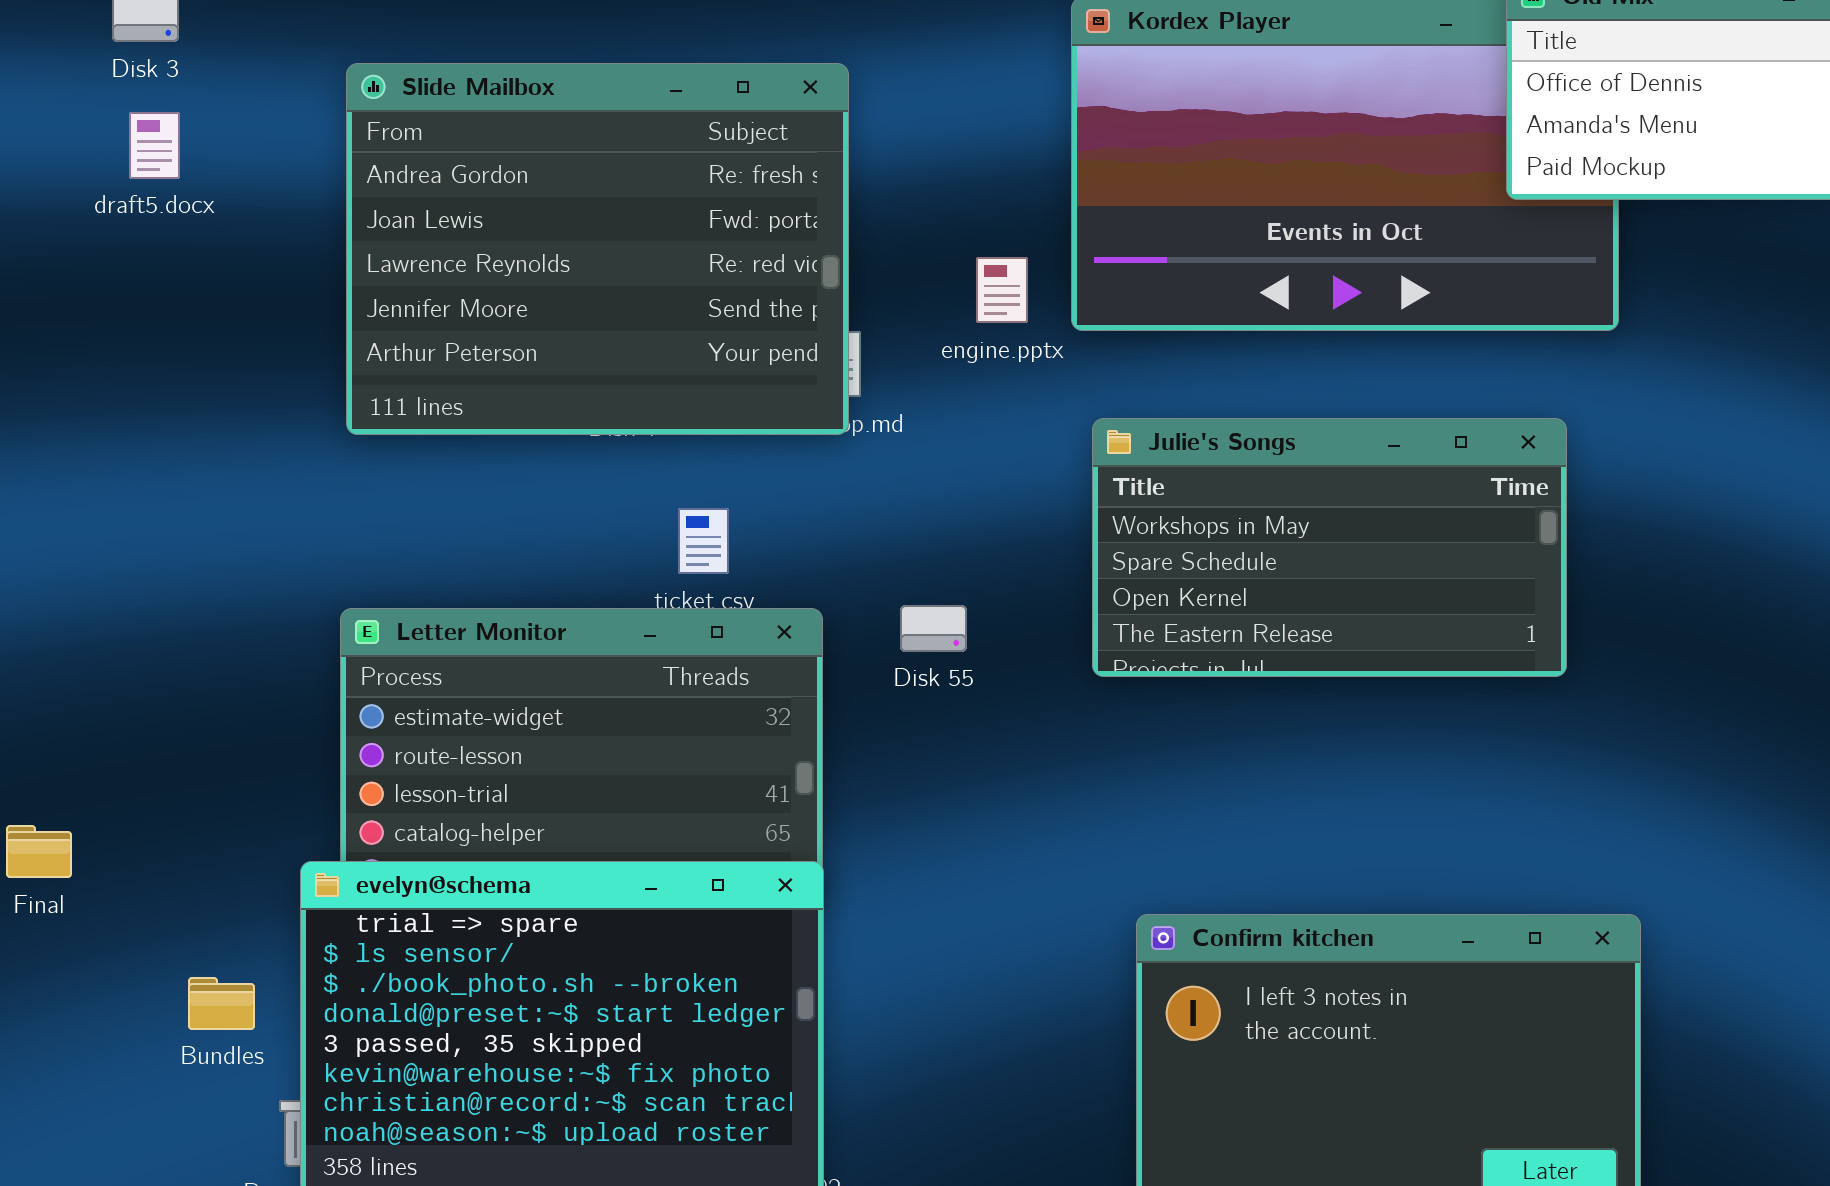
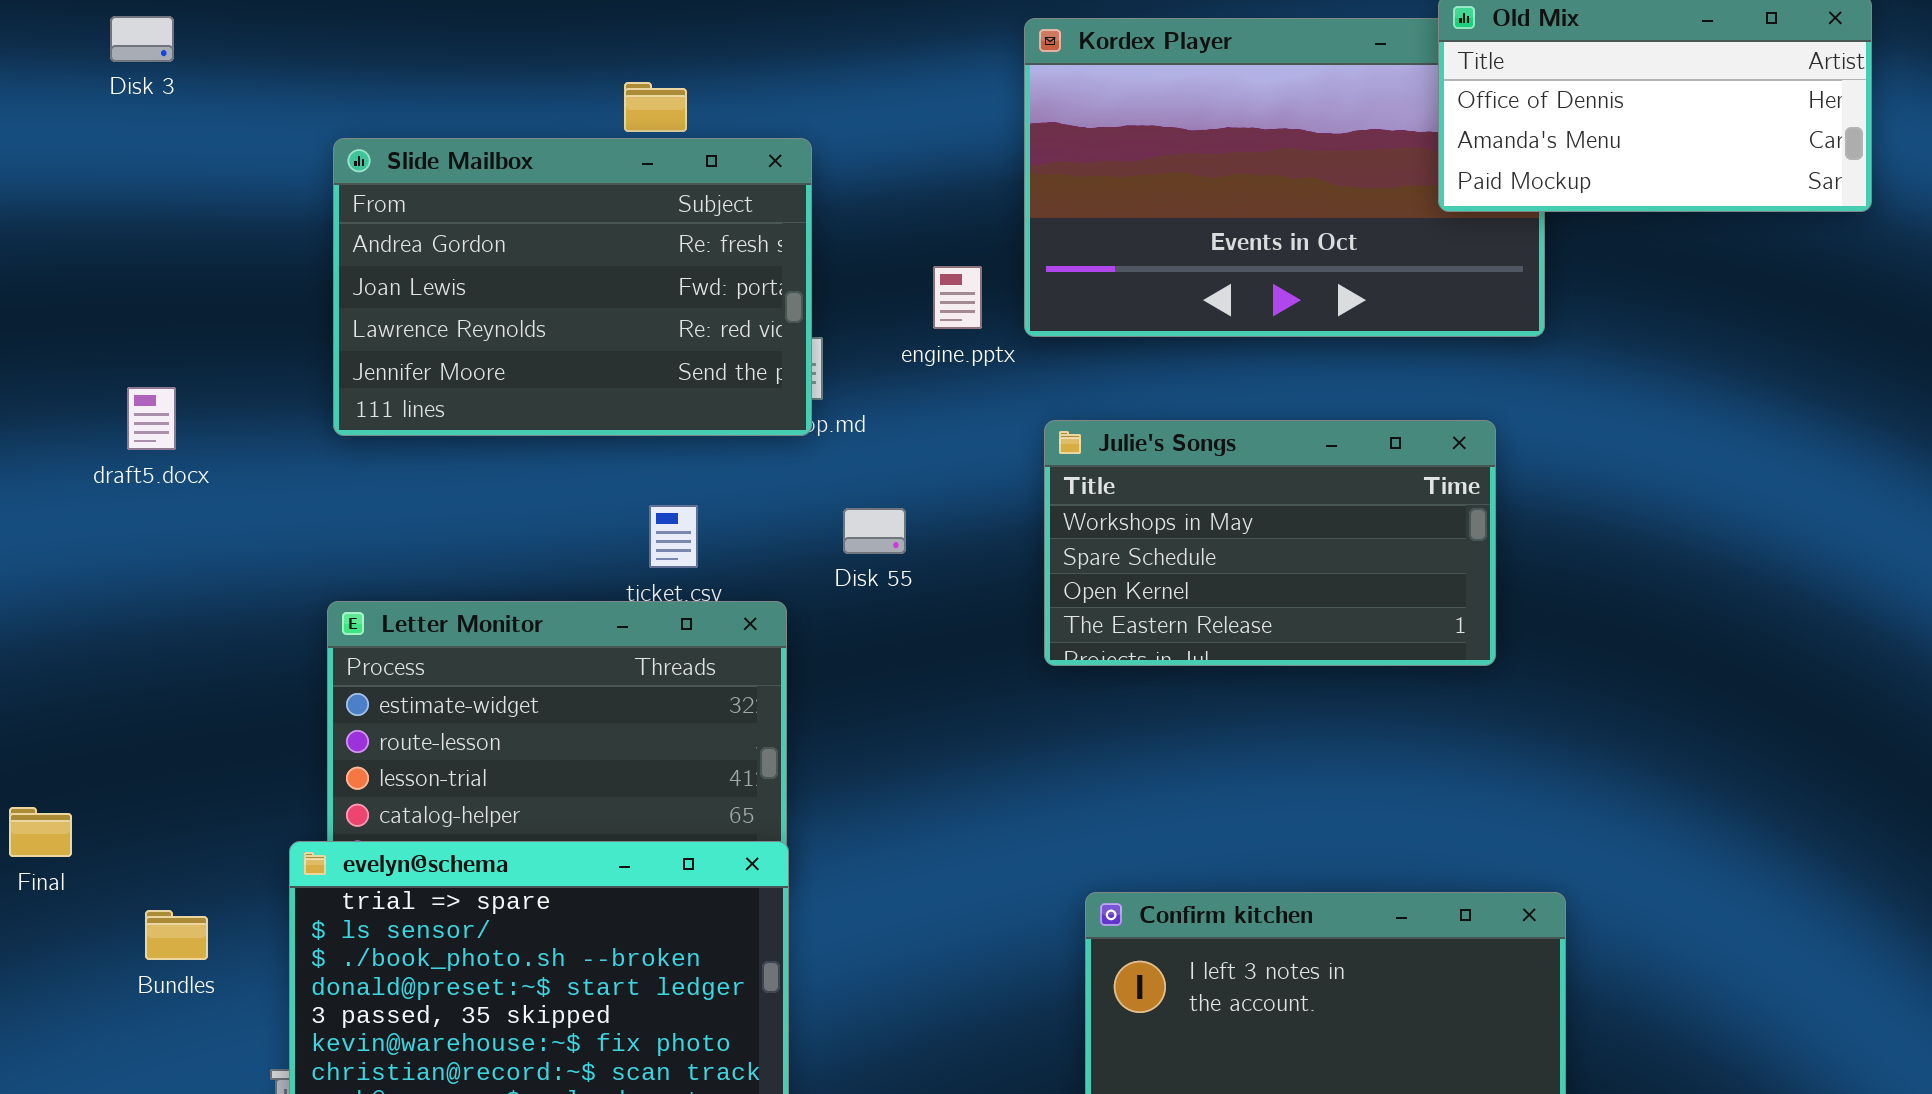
Slide Mailbox: [346,63,849,435] -> [333,138,812,436], resized
draft5.docx: [129,112,180,179] -> [127,387,176,450], moved
Disk 55: [900,605,967,652] -> [843,508,906,554], moved
Bundles: [188,977,255,1030] -> [145,910,208,960], moved

